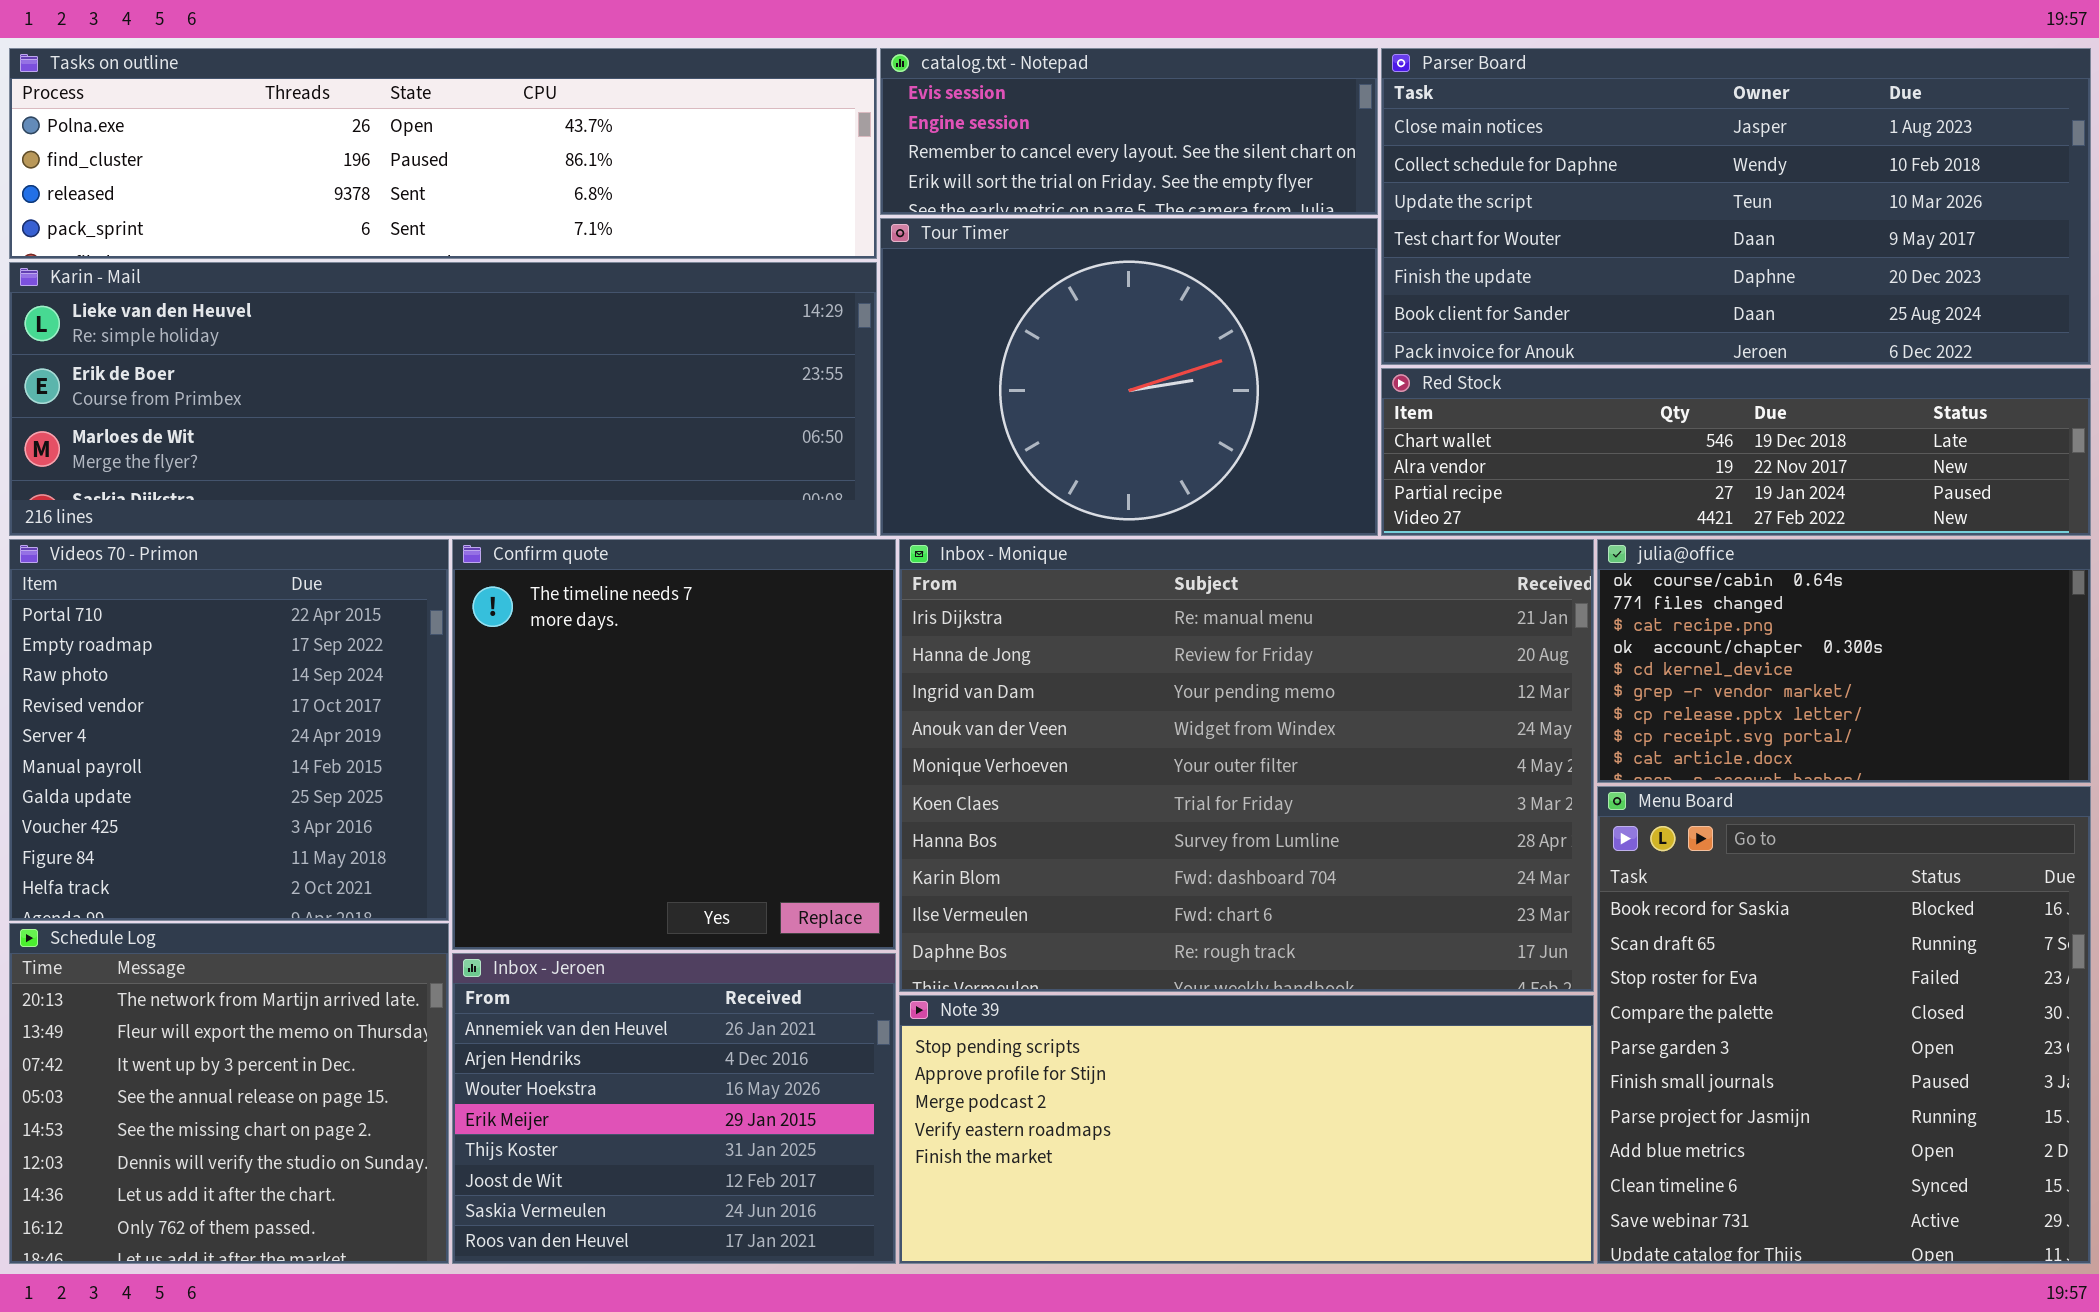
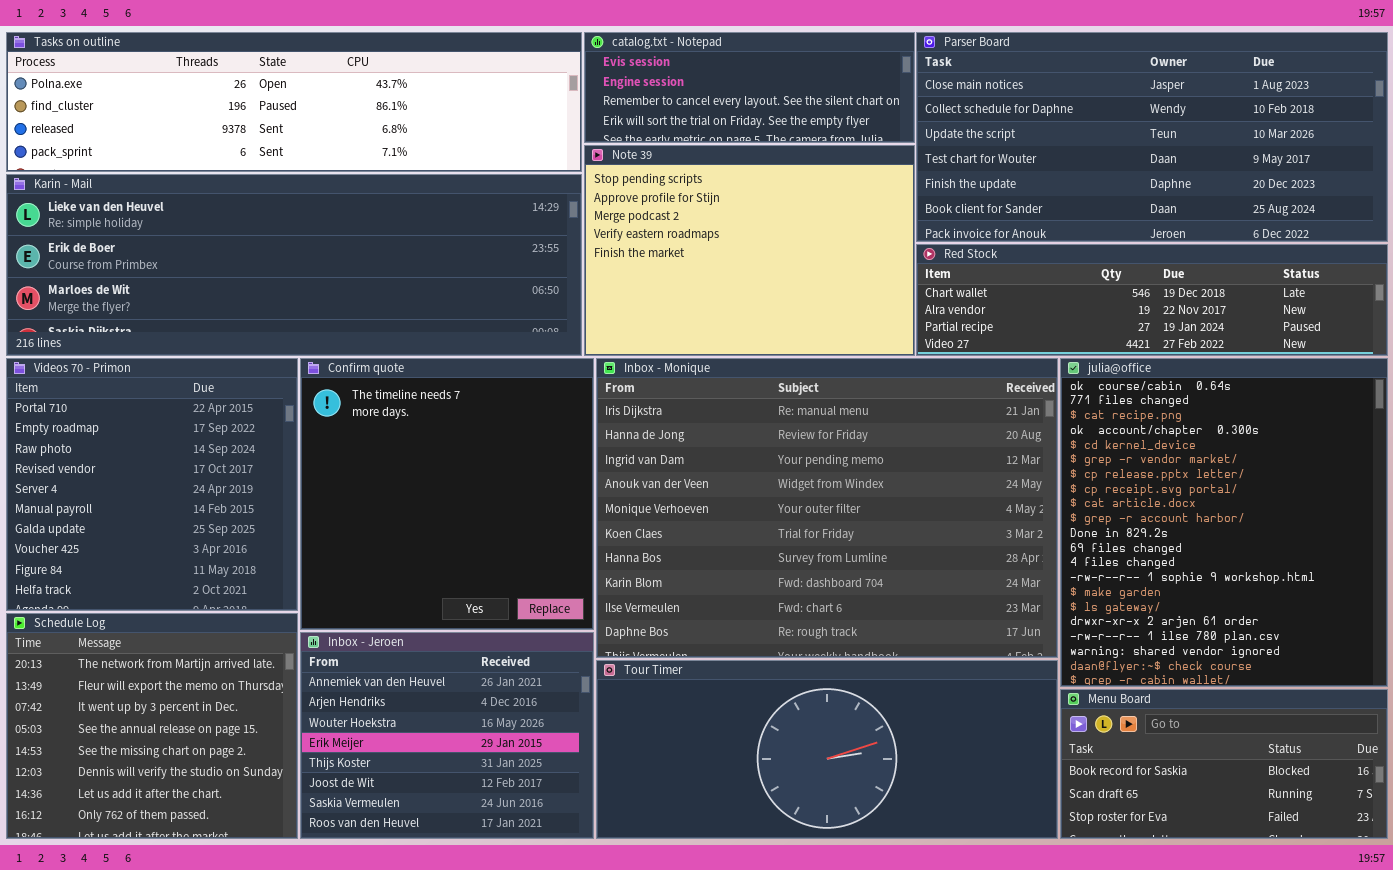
Tour Timer: [880,218,1378,536] -> [596,660,1058,839], moved, resized
julia@office: [1597,539,2091,783] -> [1060,358,1388,687], resized
Menu Board: [1597,786,2091,1264] -> [1060,689,1388,839], resized
Note 39: [899,995,1594,1264] -> [584,145,915,356], moved, resized

